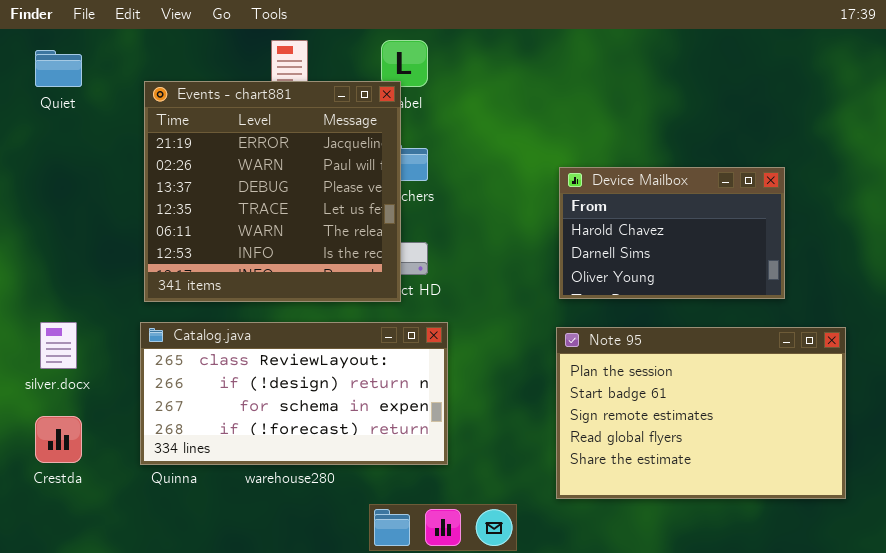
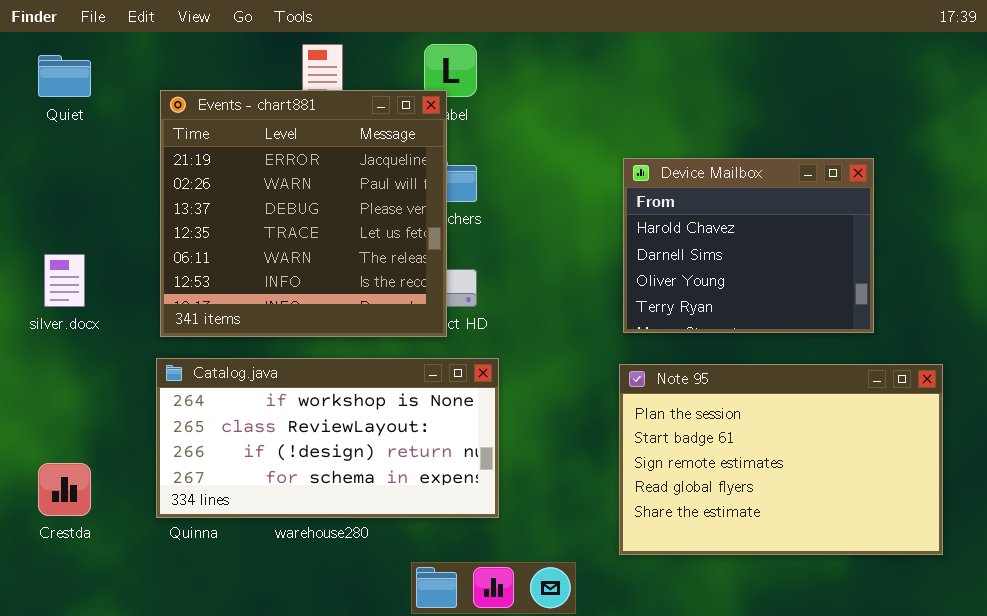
Device Mailbox: [559,167,785,299] -> [623,158,874,333], resized
silver.docx: [40,322,77,369] -> [44,254,85,307], moved
Catalog.java: [140,322,448,465] -> [156,358,499,518], scrolled up 1 row

